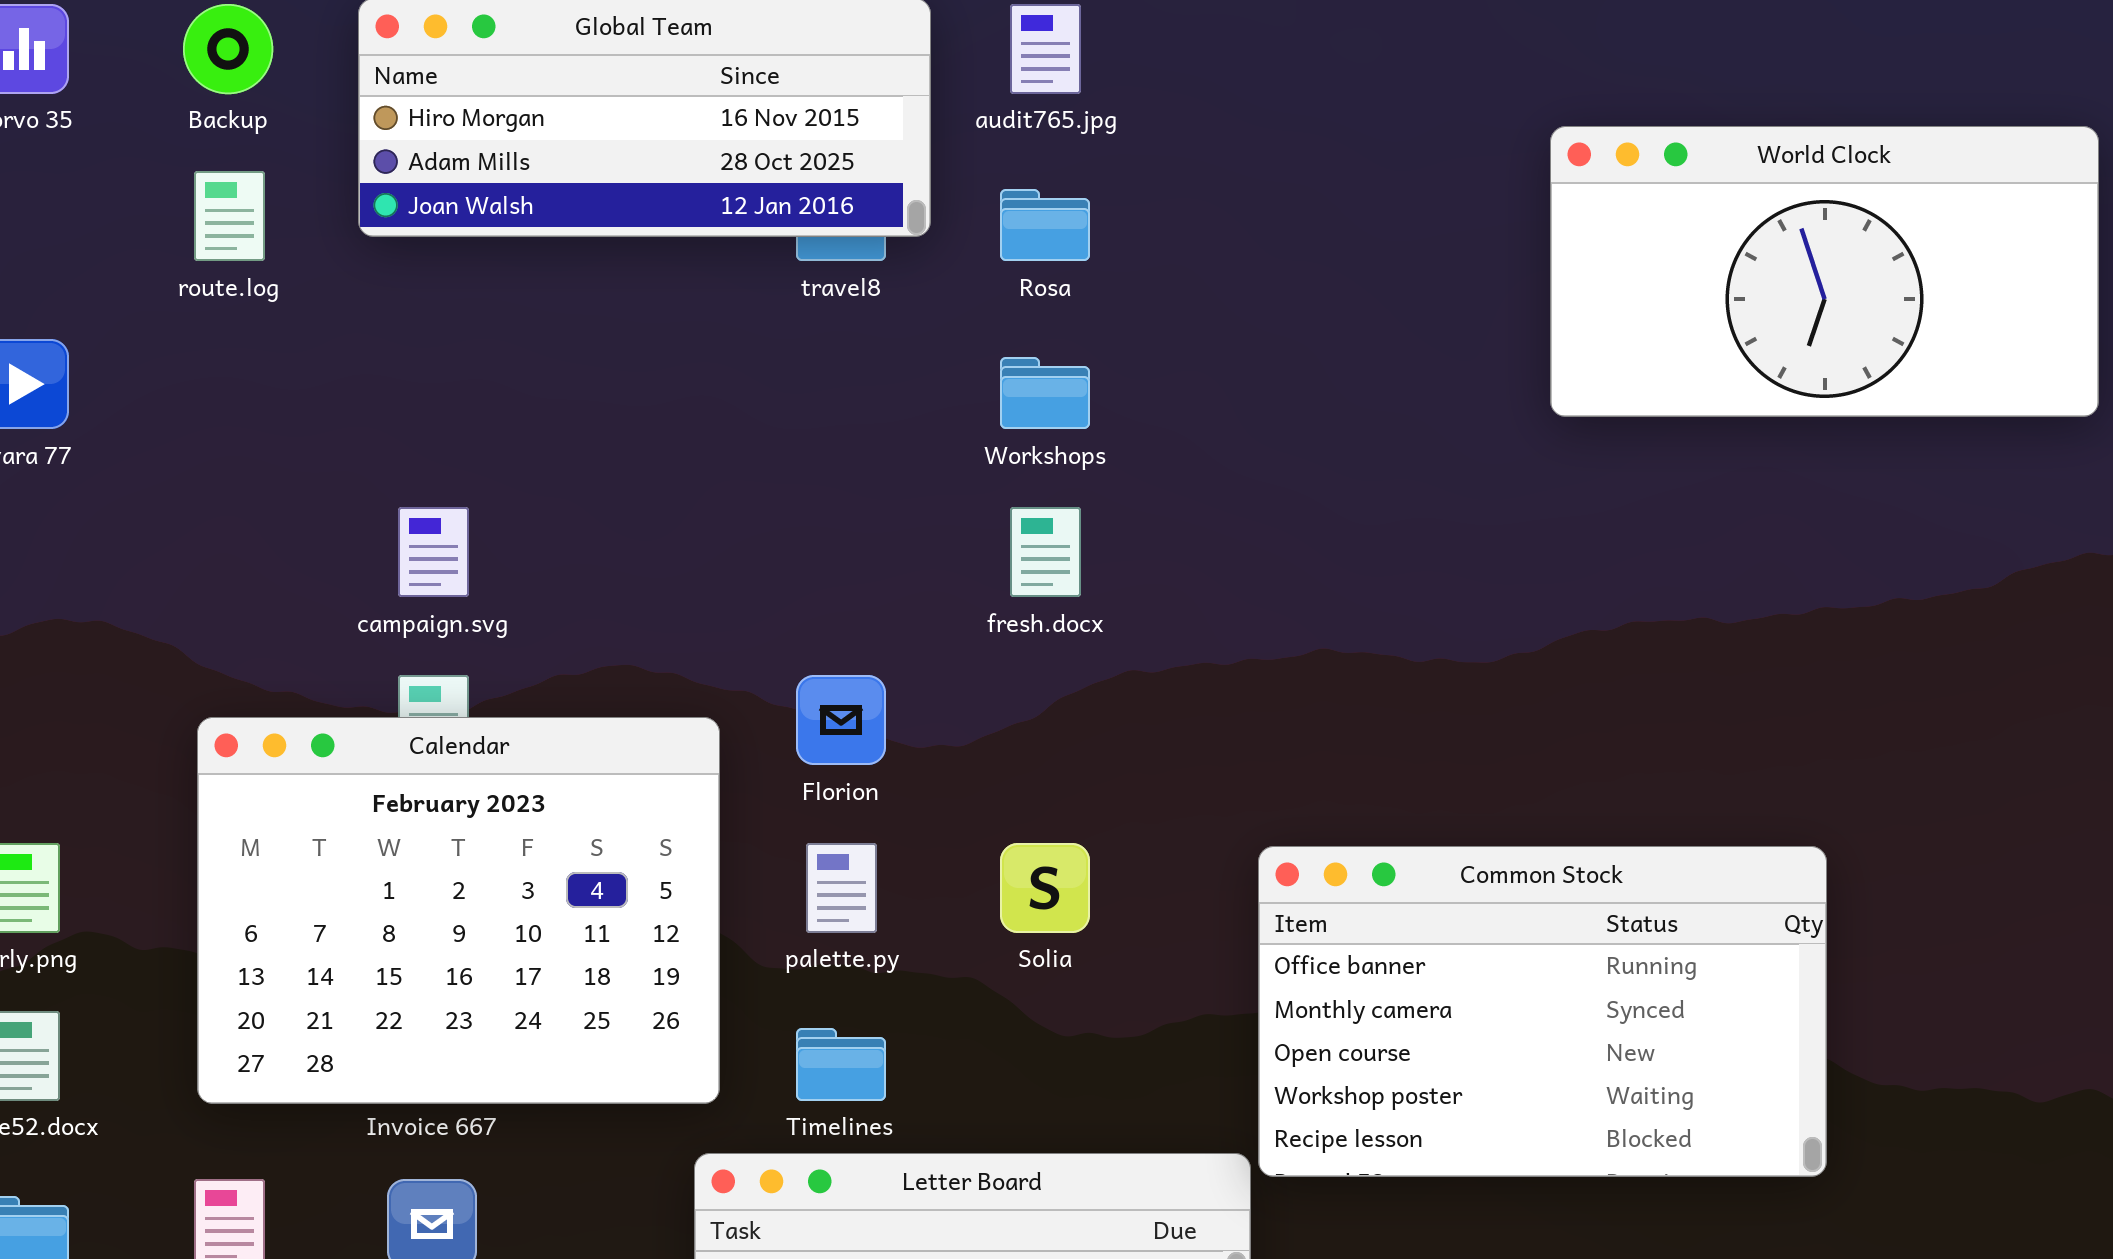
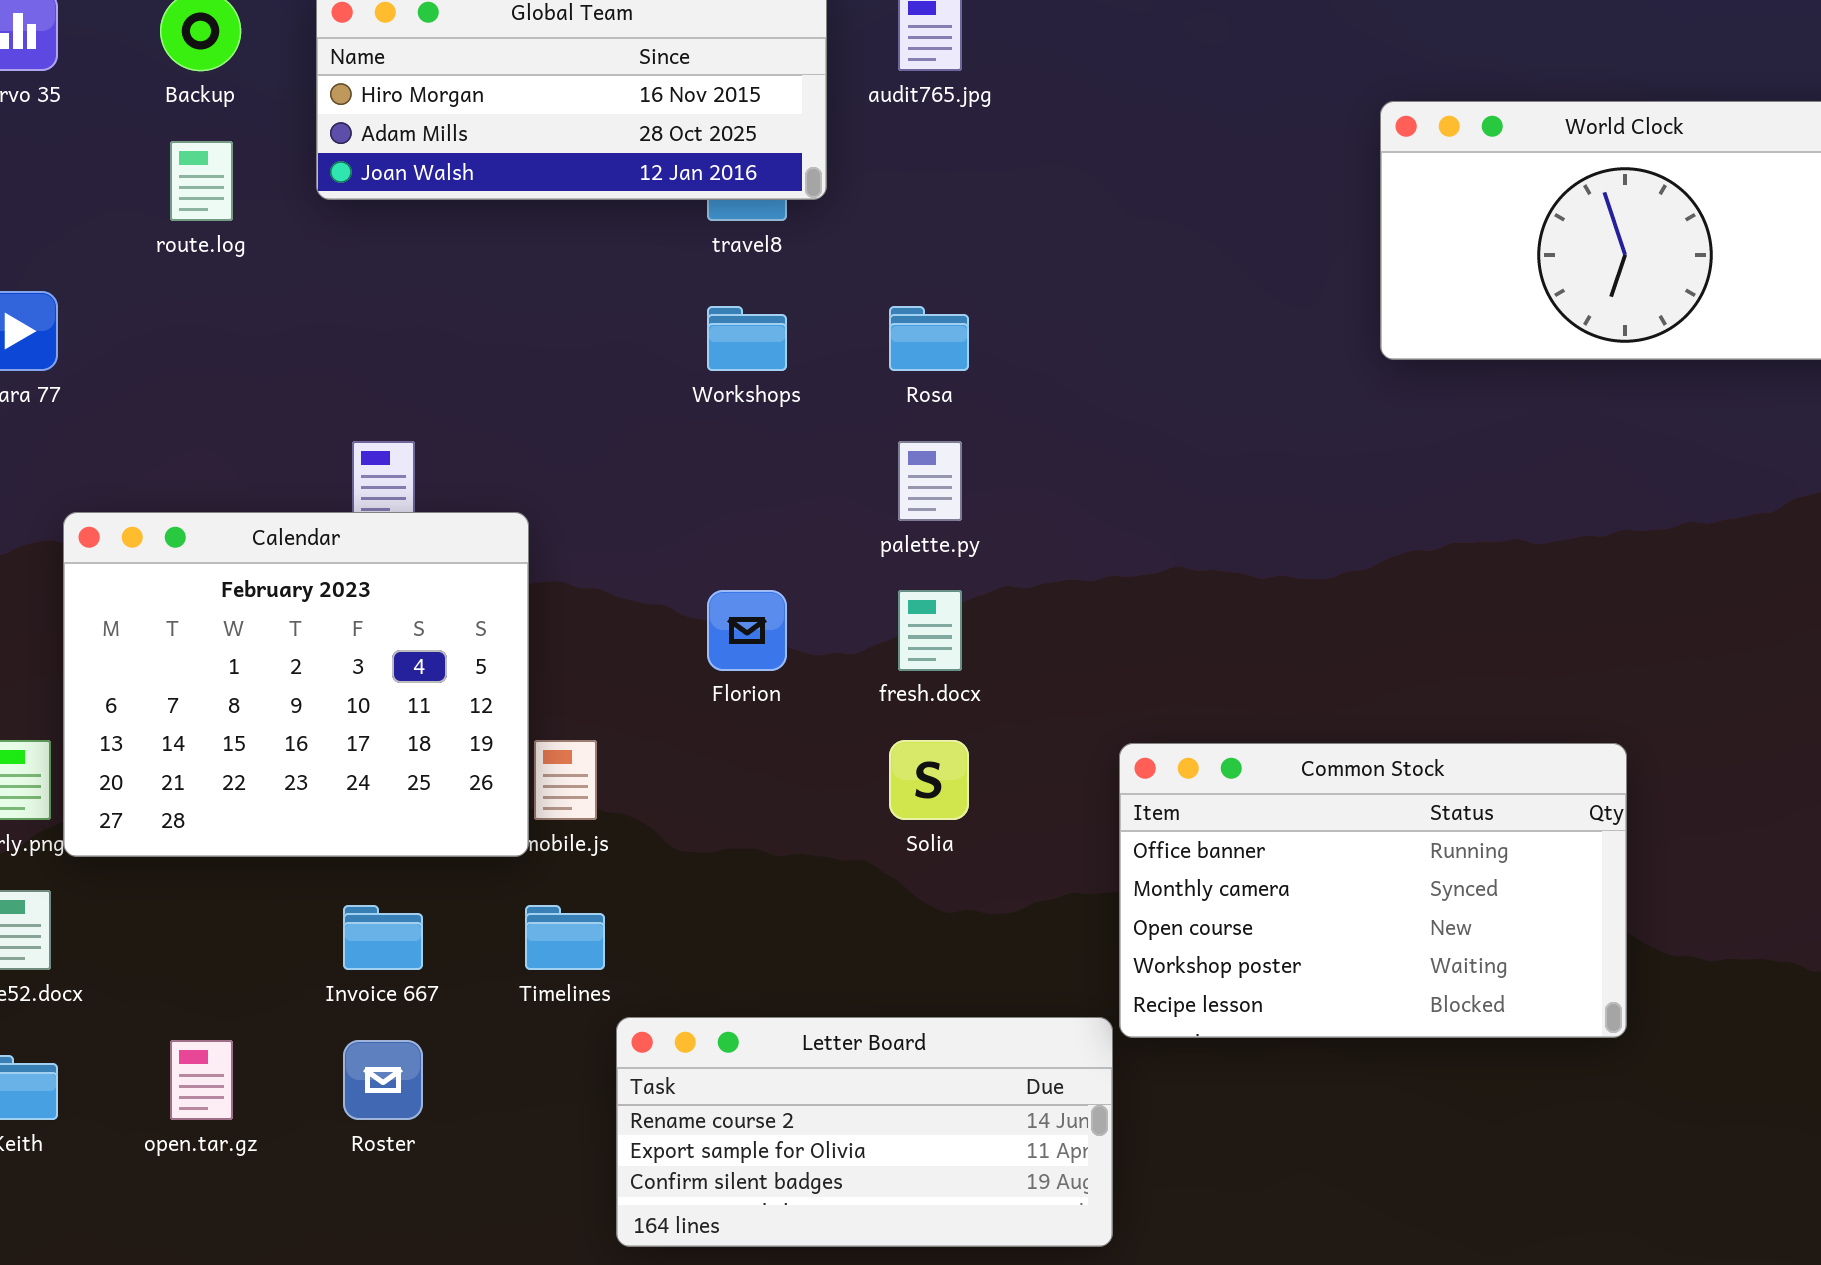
Rosa: [1000,189,1090,261] -> [889,306,969,371], moved
Workshops: [1000,357,1090,429] -> [707,306,787,371], moved
fresh.docx: [1010,507,1081,597] -> [898,590,962,671], moved
Calendar: [197,717,720,1104] -> [63,512,529,857], moved
palette.py: [806,843,877,933] -> [898,441,962,521], moved
Timelines: [796,1028,886,1101] -> [525,905,605,970], moved

